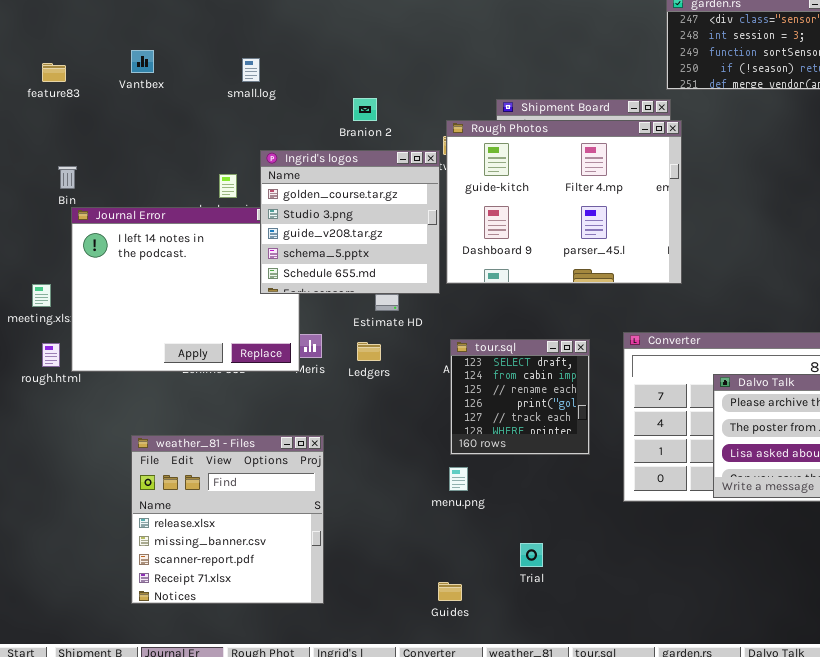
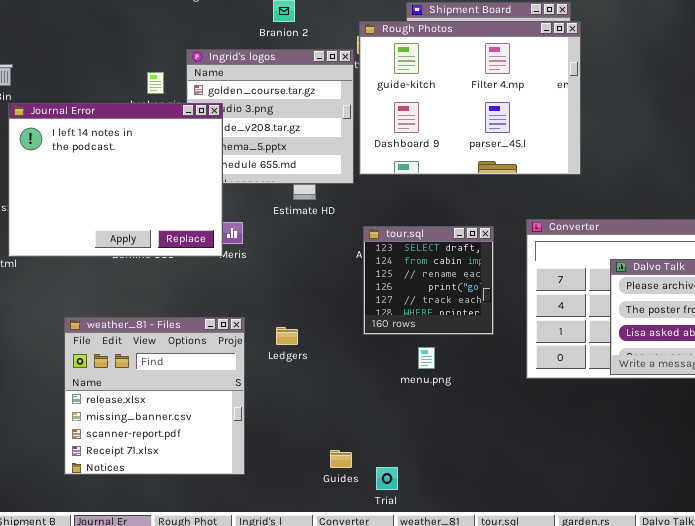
Journal Error: [71,207,300,372] -> [8,103,223,257], raised
Ledgers: [357,342,381,361] -> [276,327,298,345], moved
menu.png: [449,467,468,491] -> [418,347,435,369], moved
Trial: [520,543,543,567] -> [376,467,398,490], moved
Guides: [438,582,462,601] -> [330,450,352,468], moved

